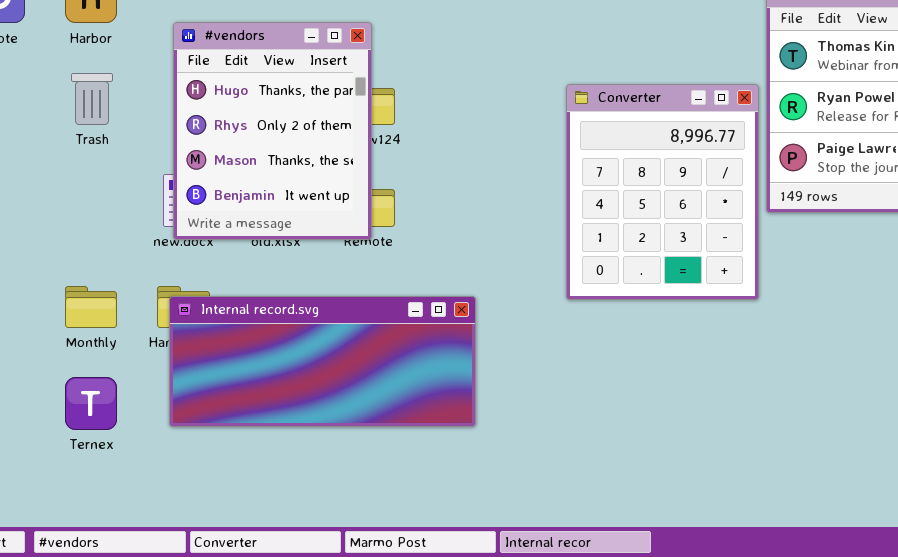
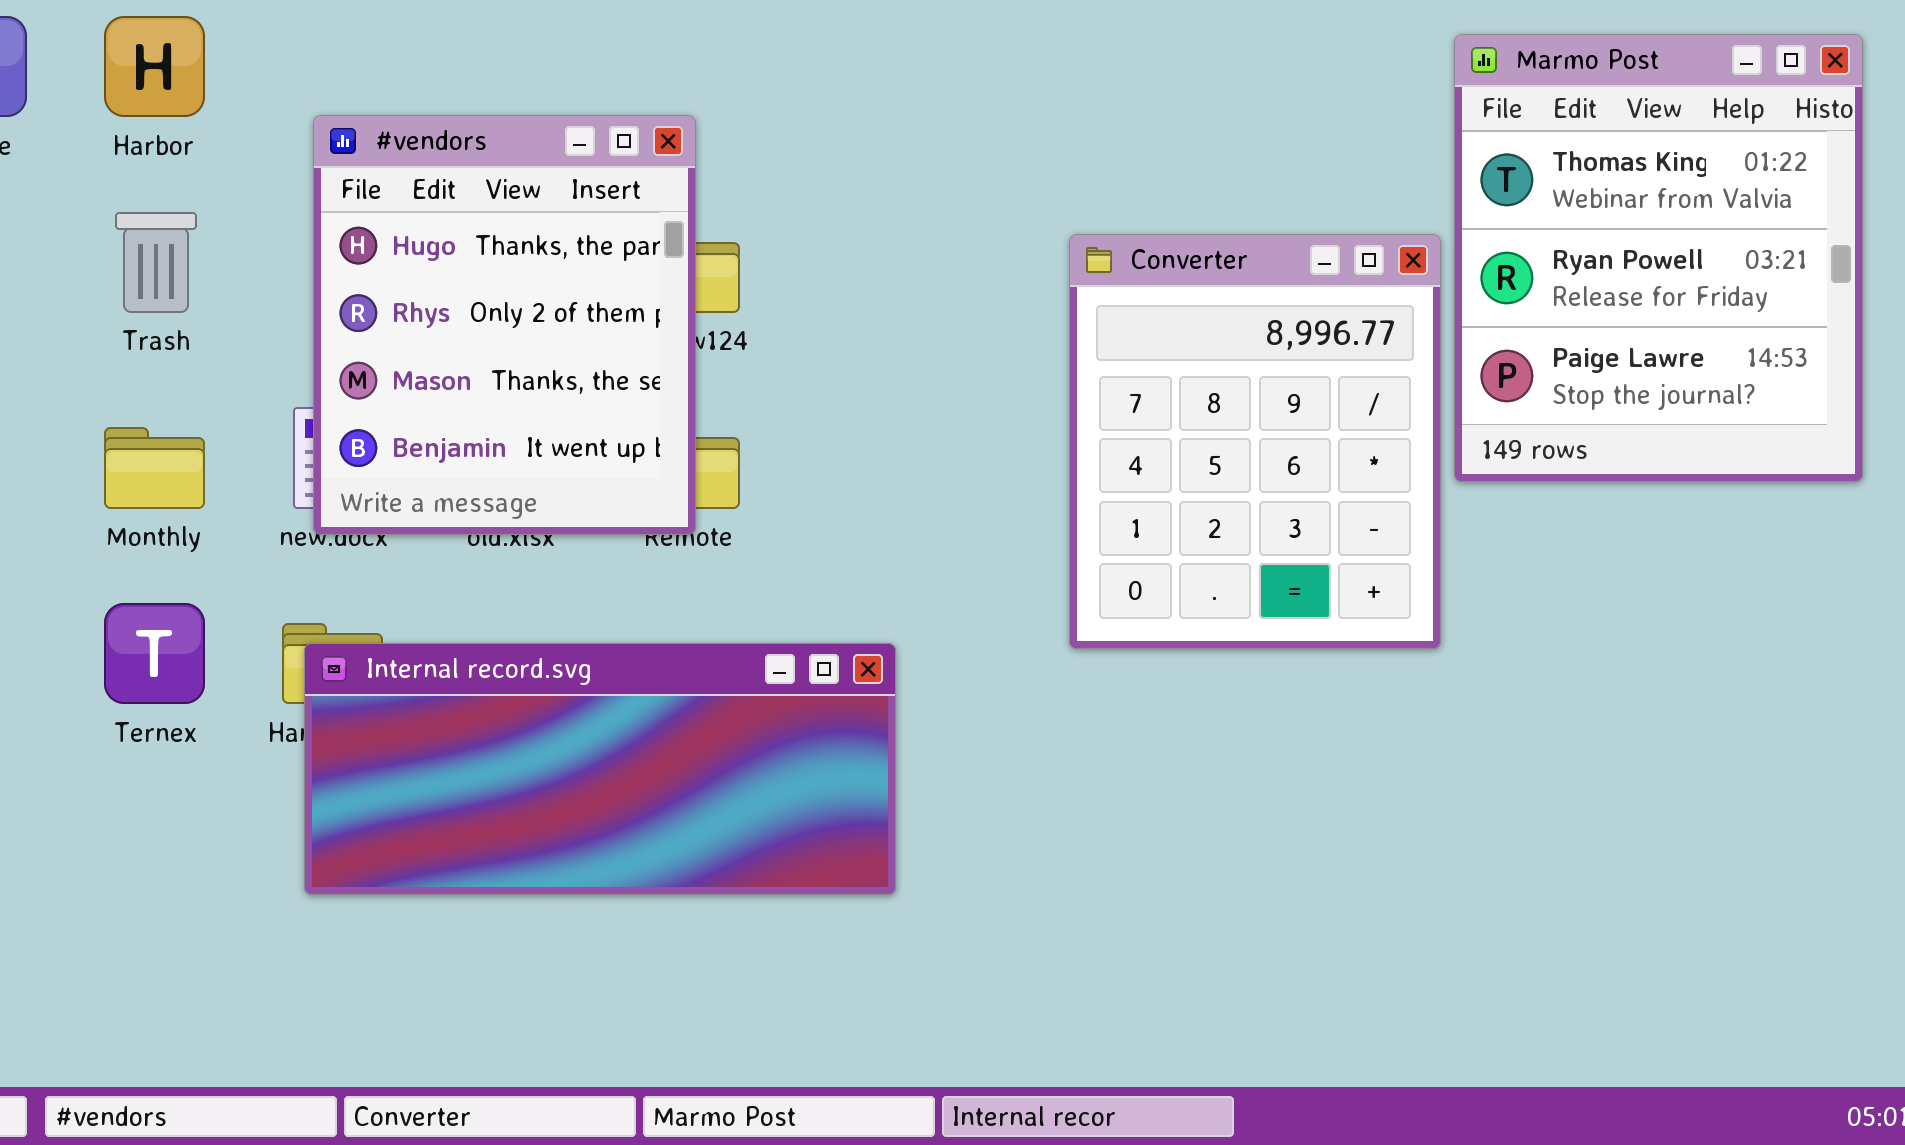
Monthly: [65,286,117,328] -> [104,427,205,509], moved
Ternex: [65,377,117,430] -> [104,603,205,704], moved

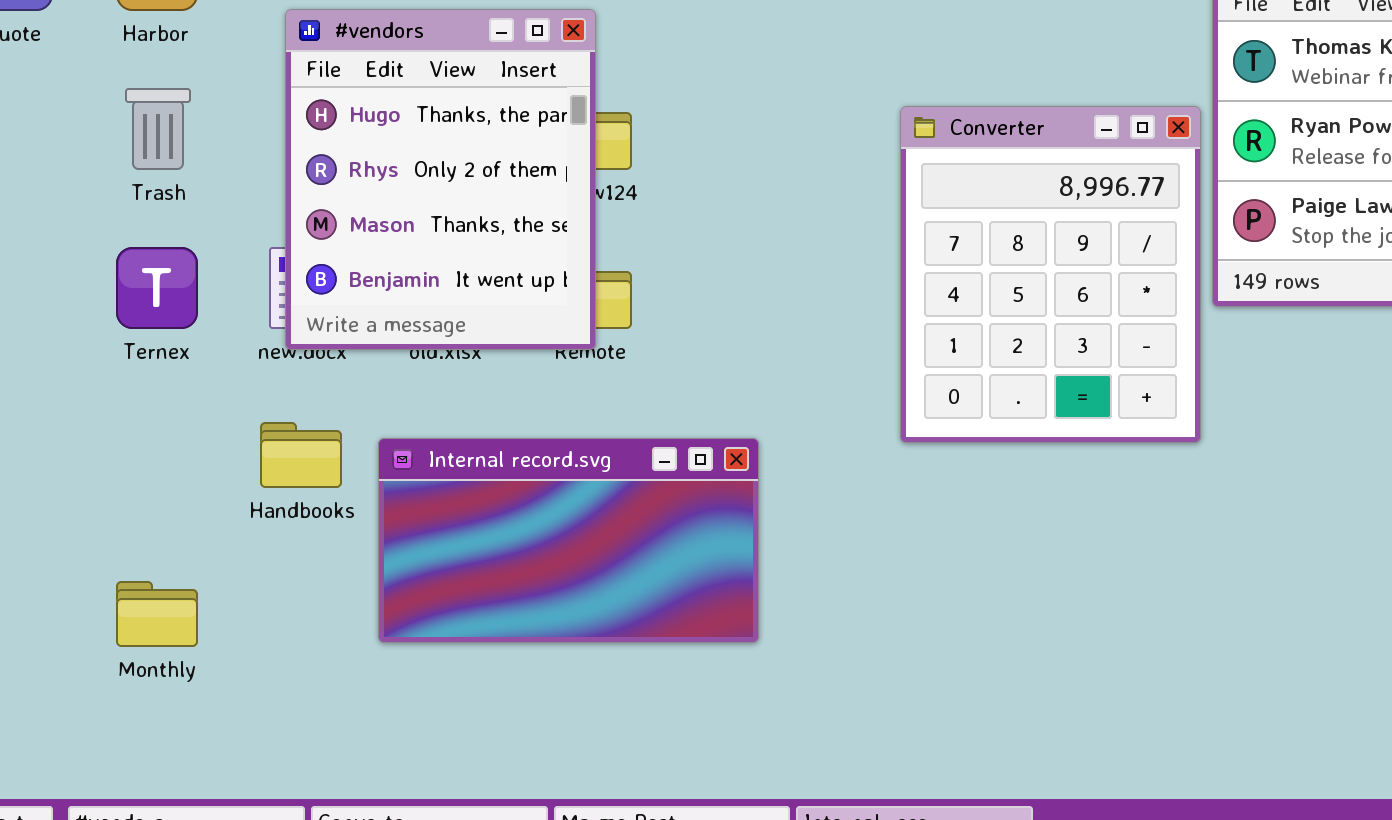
Monthly: [104,427,205,509] -> [116,581,198,647], moved
Ternex: [104,603,205,704] -> [116,247,198,329], moved
Internal record.svg: [304,643,896,895] -> [378,438,759,643], resized

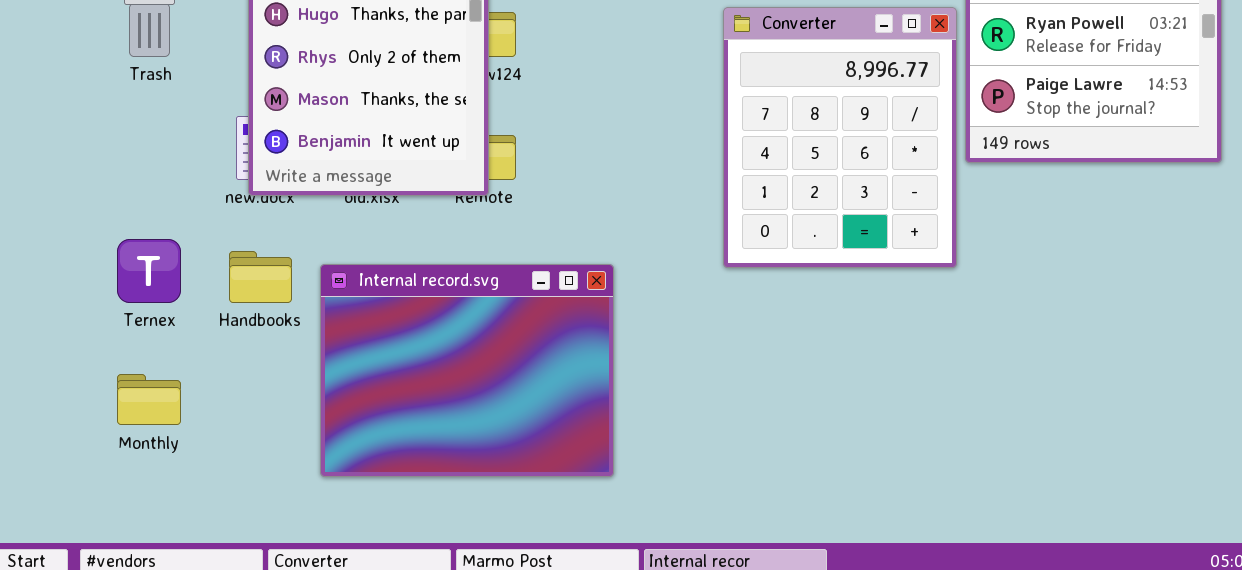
Ternex: [116,247,198,329] -> [117,239,181,303], moved
Internal record.svg: [378,438,759,643] -> [320,264,614,477], resized

